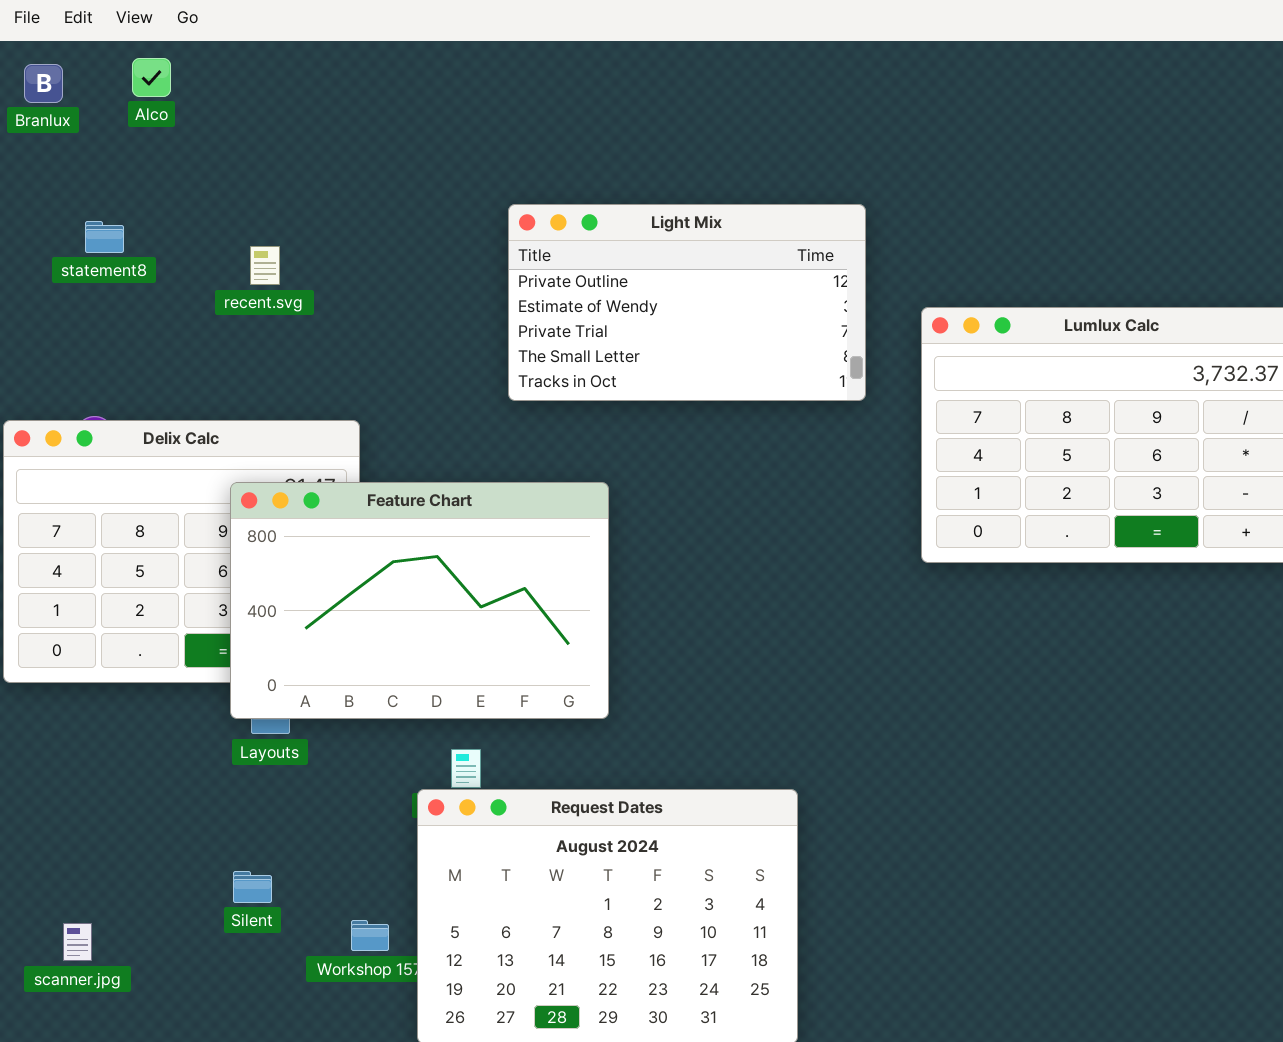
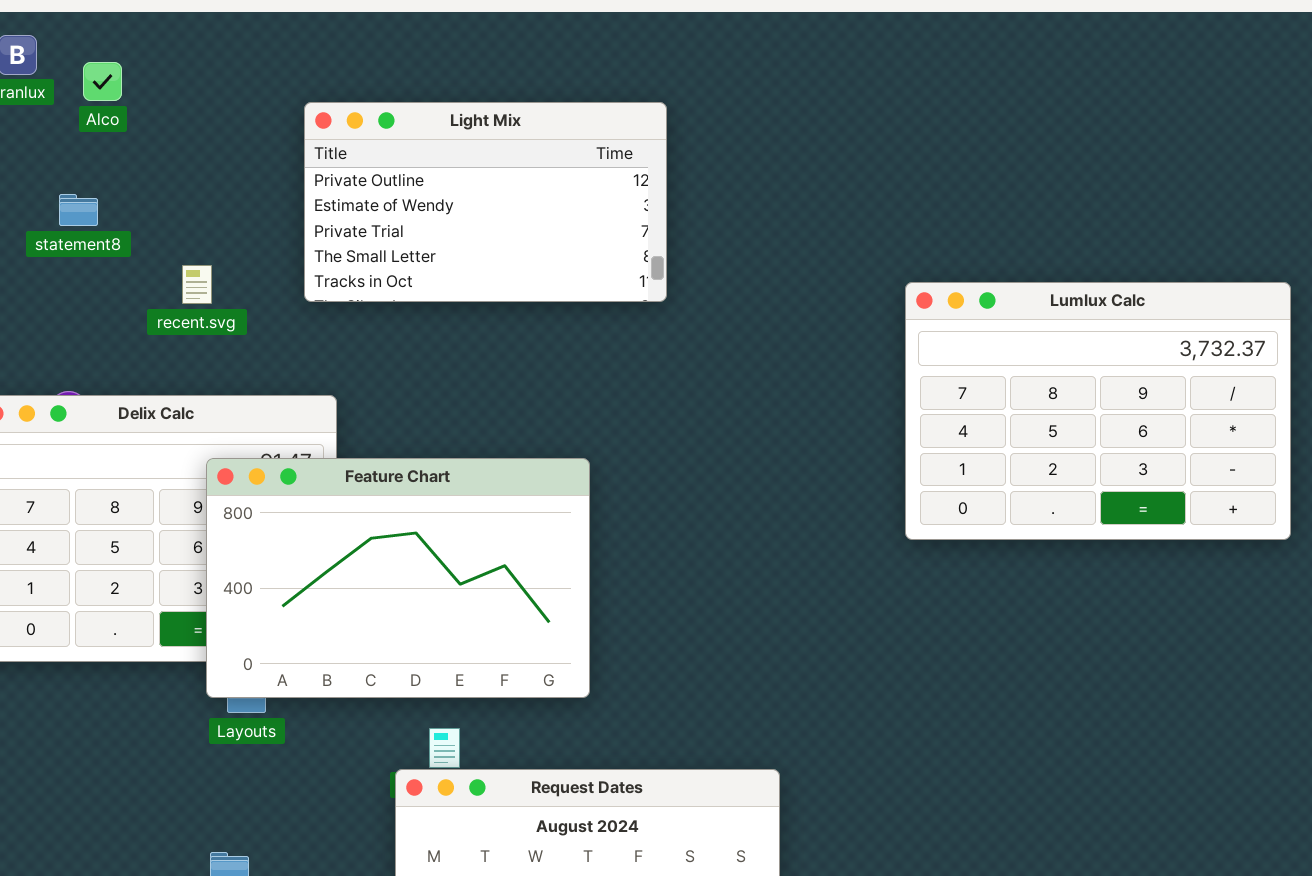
Alco: [132,58,171,97] -> [83,62,122,101], moved
Light Mix: [508,204,866,401] -> [304,102,667,302], moved
recent.svg: [250,246,280,285] -> [182,265,212,304], moved

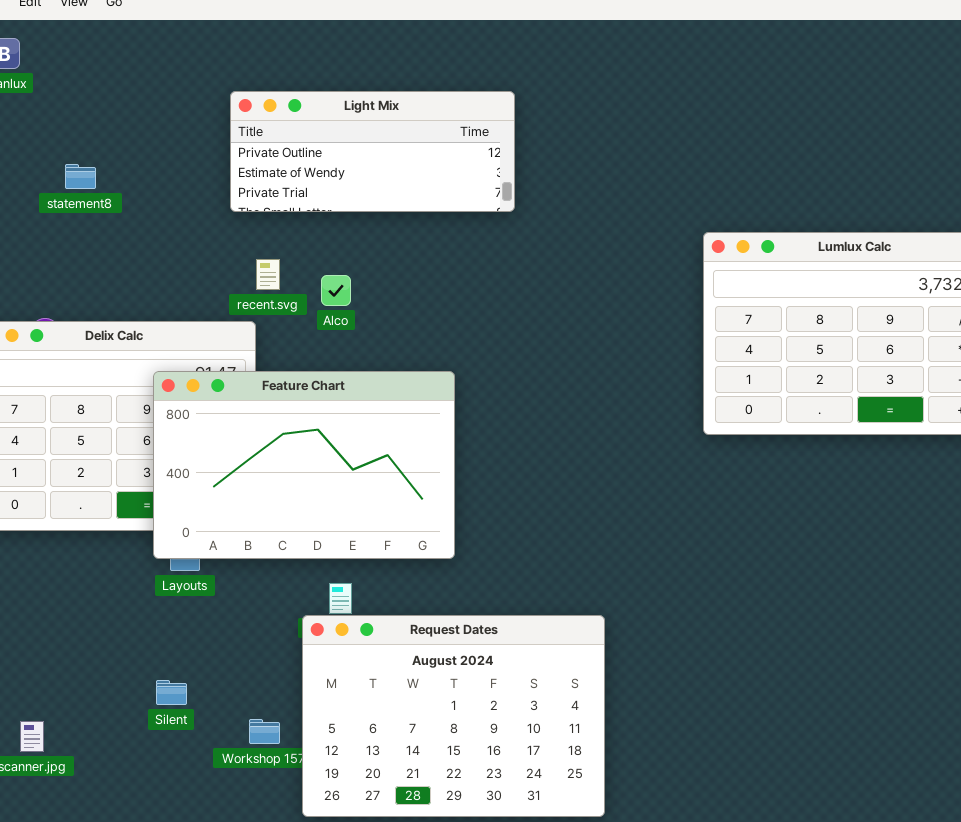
Alco: [83,62,122,101] -> [321,275,351,306], moved
Light Mix: [304,102,667,302] -> [230,91,515,212], resized
statement8: [59,194,98,226] -> [65,164,96,189], moved
recent.svg: [182,265,212,304] -> [256,259,280,290], moved

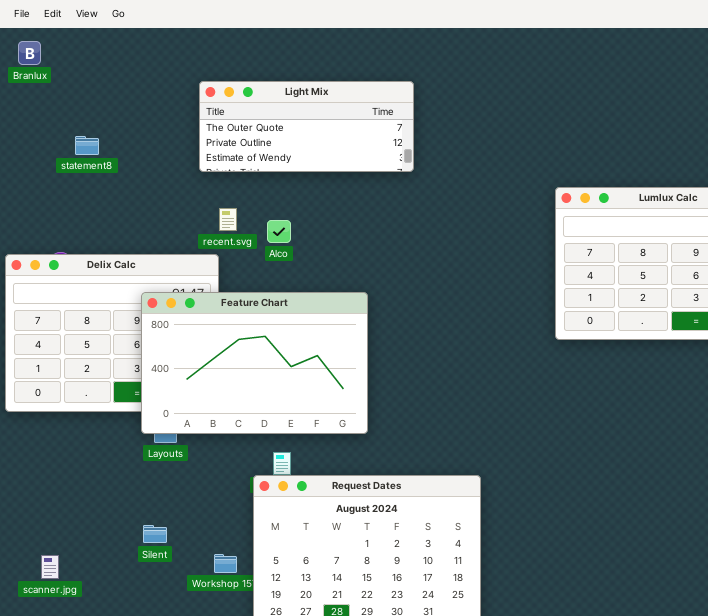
Light Mix: [230,91,515,212] -> [199,81,414,172], scrolled up 1 row

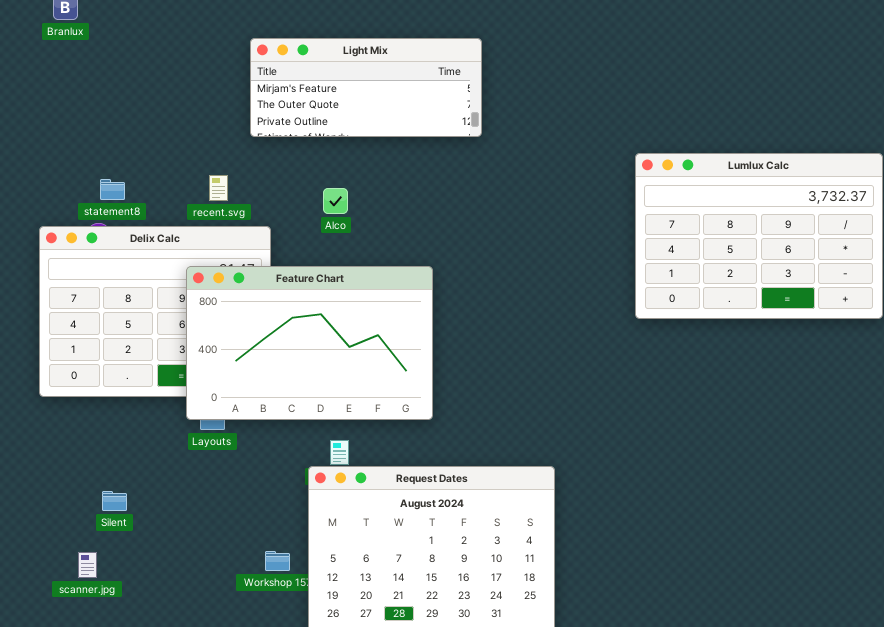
Light Mix: [199,81,414,172] -> [250,38,482,137], scrolled up 1 row
statement8: [75,136,99,155] -> [100,179,125,200], moved
recent.svg: [219,208,237,231] -> [209,175,228,201], moved
Silent: [143,525,167,543] -> [102,491,127,511], moved

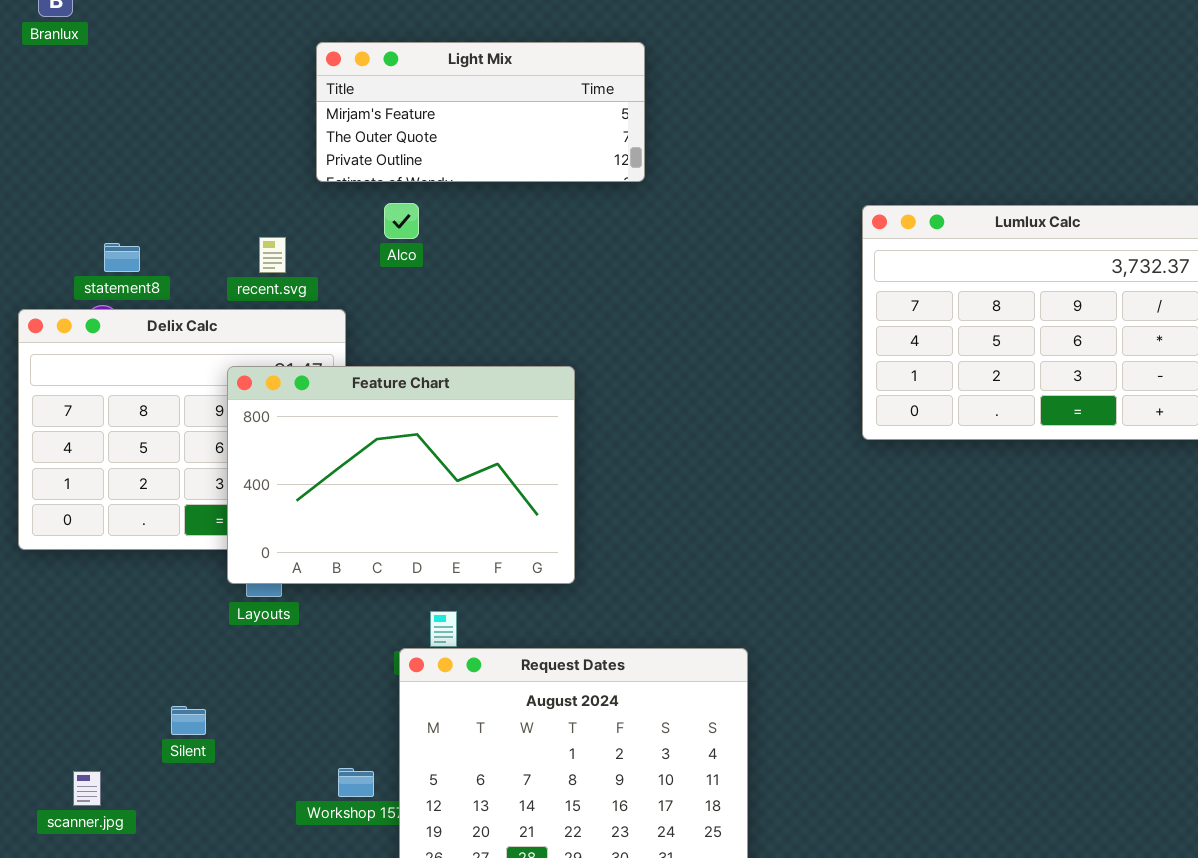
Alco: [323,188,348,214] -> [384,203,419,239], moved
Silent: [102,491,127,511] -> [171,706,206,735], moved

